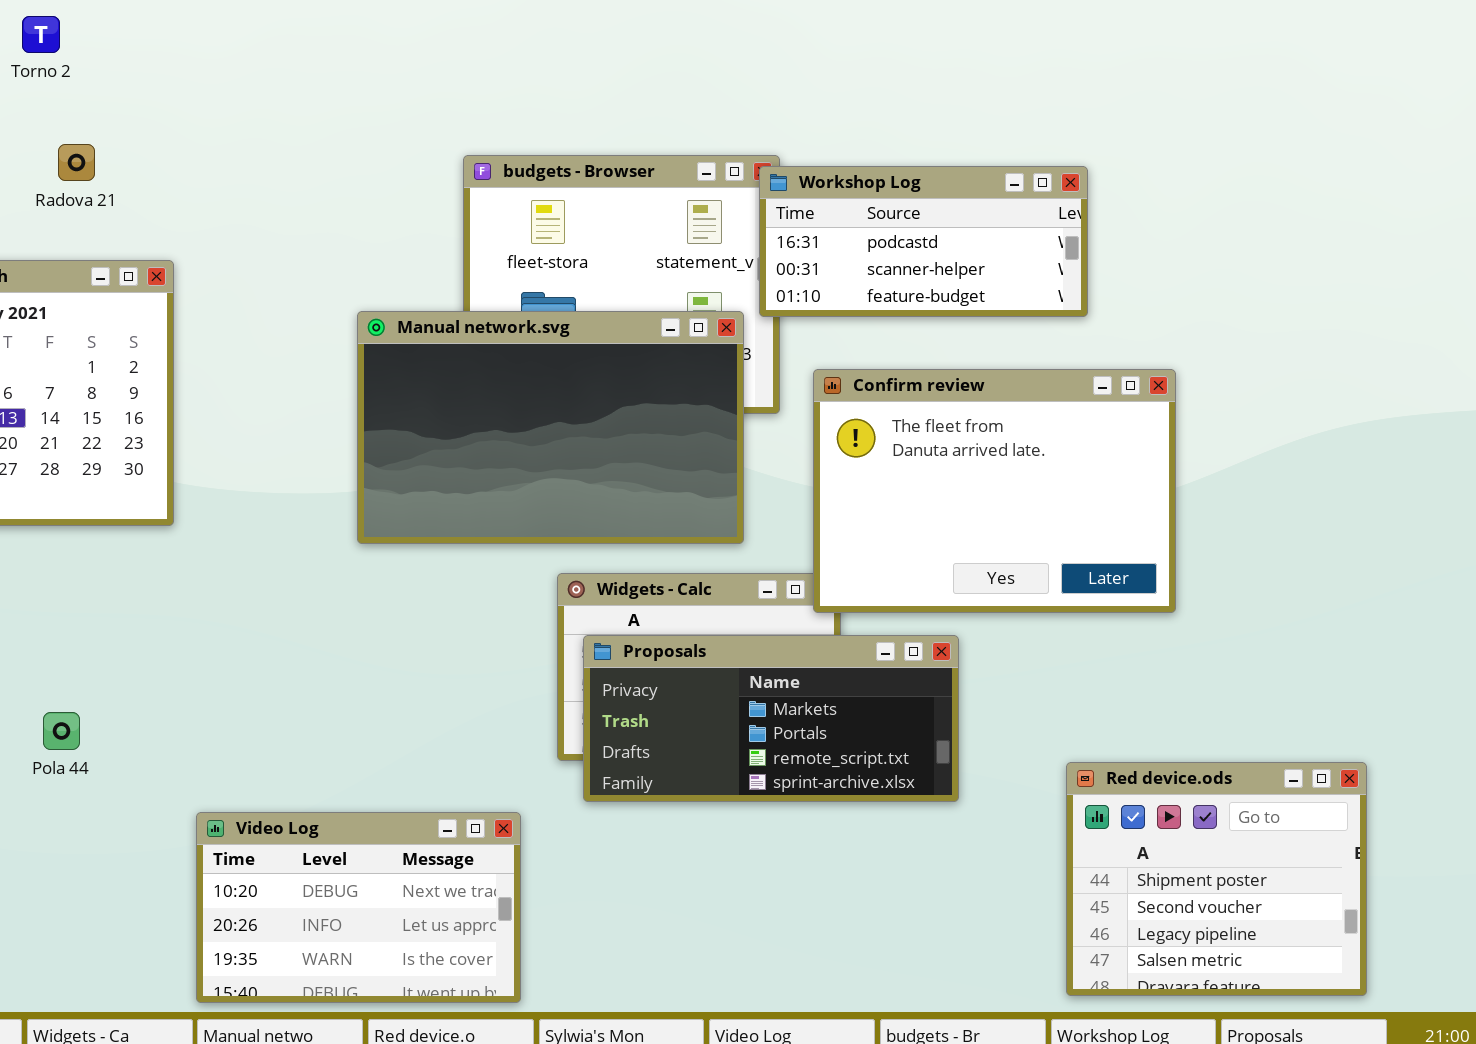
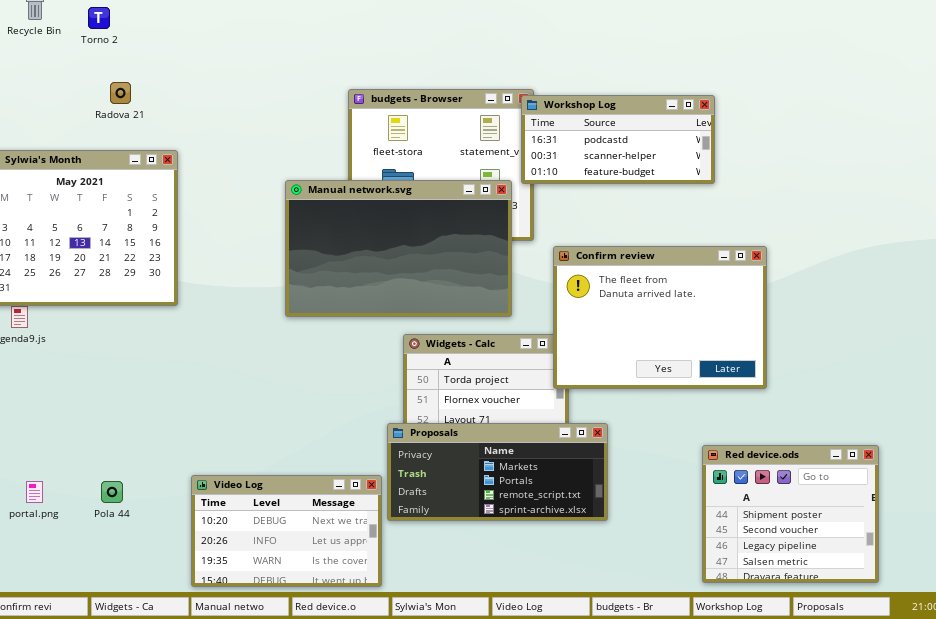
Confirm review: [813,369,1176,613] -> [553,246,767,389], moved
Proposals: [583,635,959,802] -> [387,423,608,521], moved
Pola 44: [43,712,80,750] -> [101,481,123,503], moved

